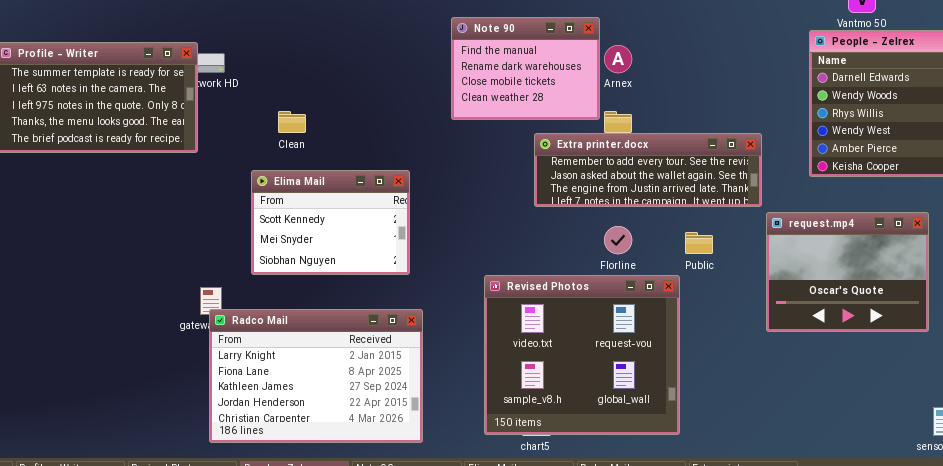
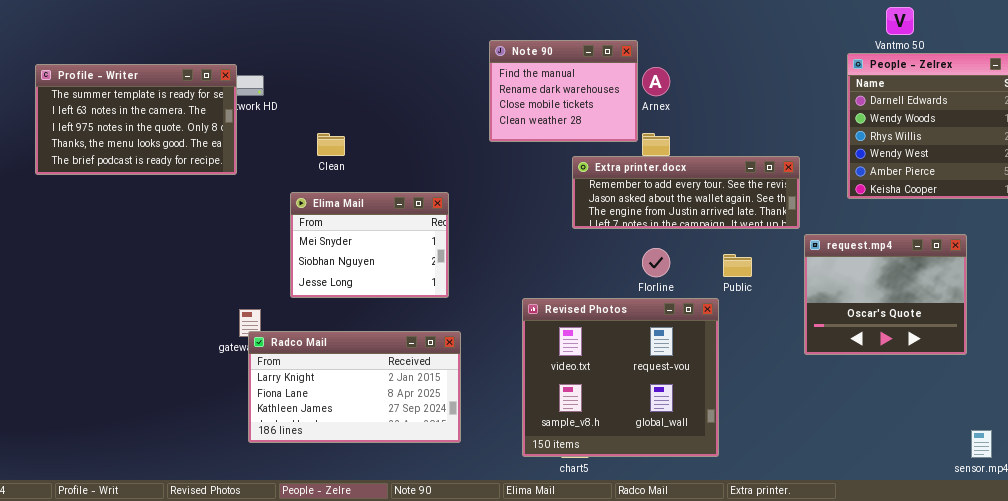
Elima Mail: [251,170,410,275] -> [290,192,449,298], scrolled down 1 row
Radco Mail: [209,309,423,443] -> [248,331,461,443], resized

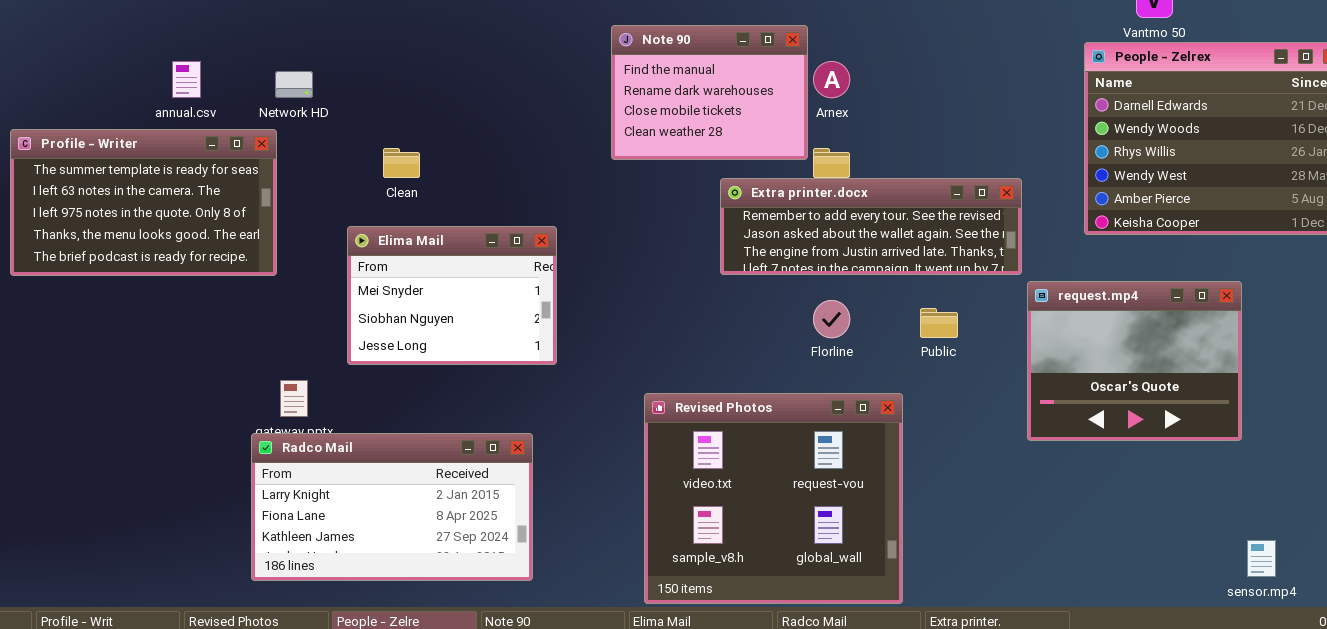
Profile - Writer: [35,64,237,175] -> [10,129,277,276], moved
Revised Photos: [522,298,719,457] -> [644,393,903,604], moved
Radco Mail: [248,331,461,443] -> [251,433,533,581], moved

